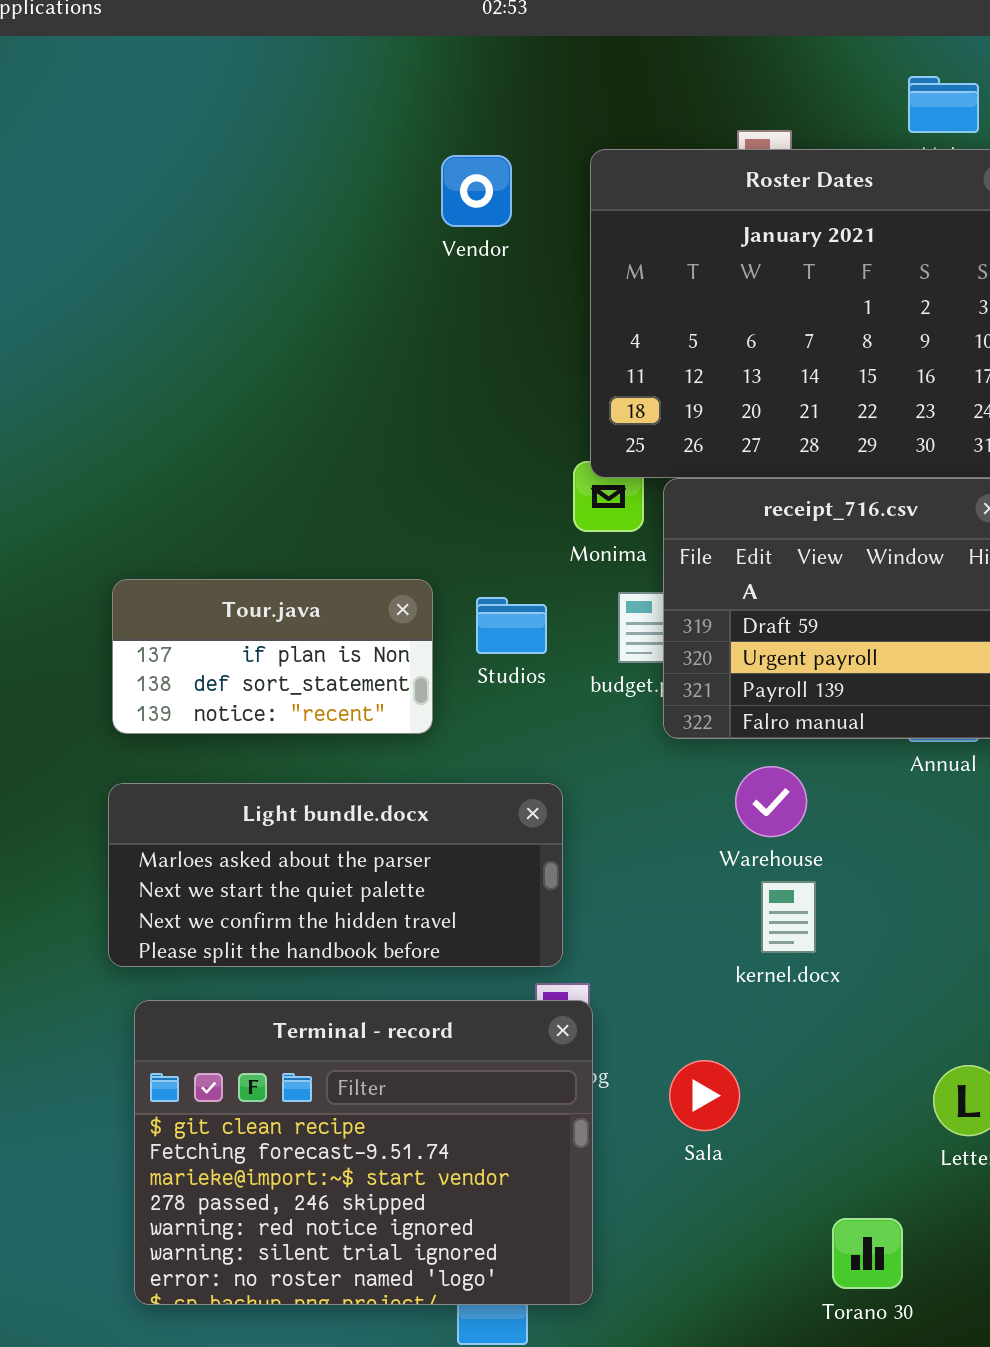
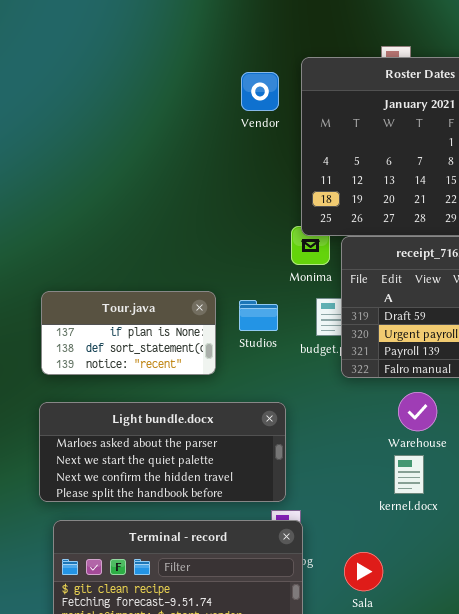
Vendor: [441,155,512,227] -> [241,72,279,111], moved
Warehouse: [735,766,807,837] -> [398,392,437,431], moved

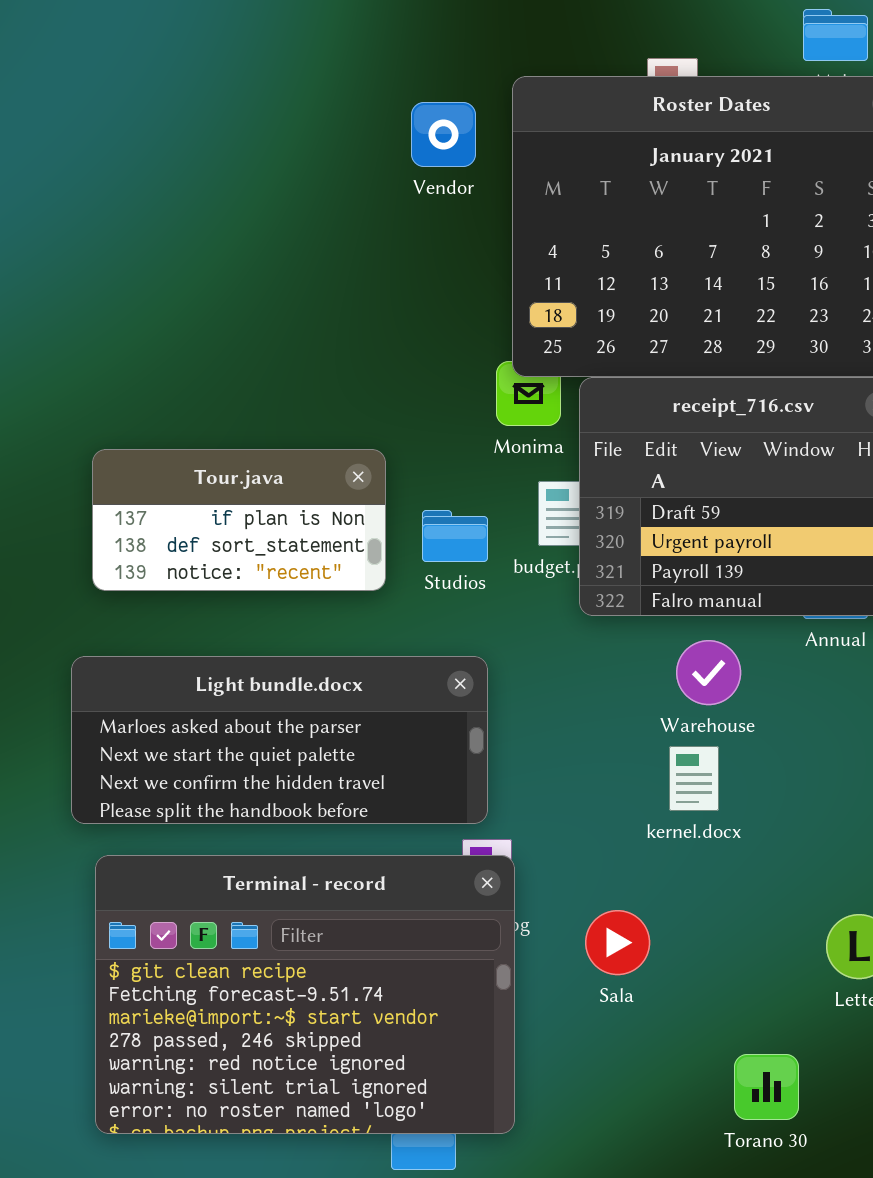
Tour.java: [41,291,216,375] -> [92,449,386,591], moved
Studios: [239,300,278,331] -> [422,510,488,562], moved

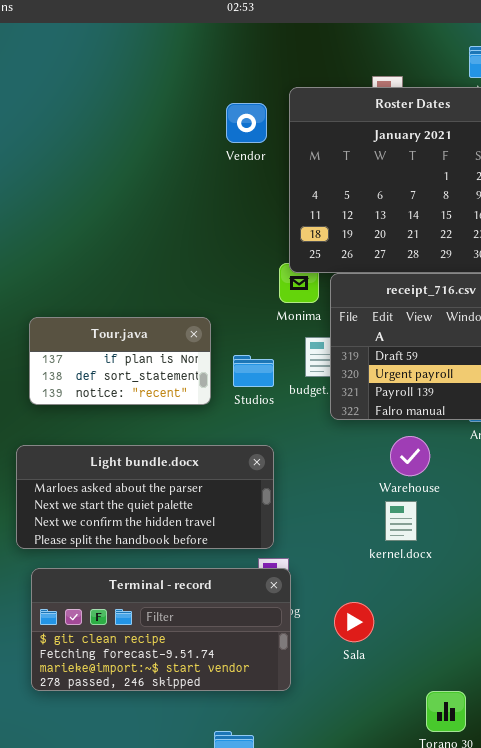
Terminal - record: [95,855,515,1134] -> [31,568,291,691], resized

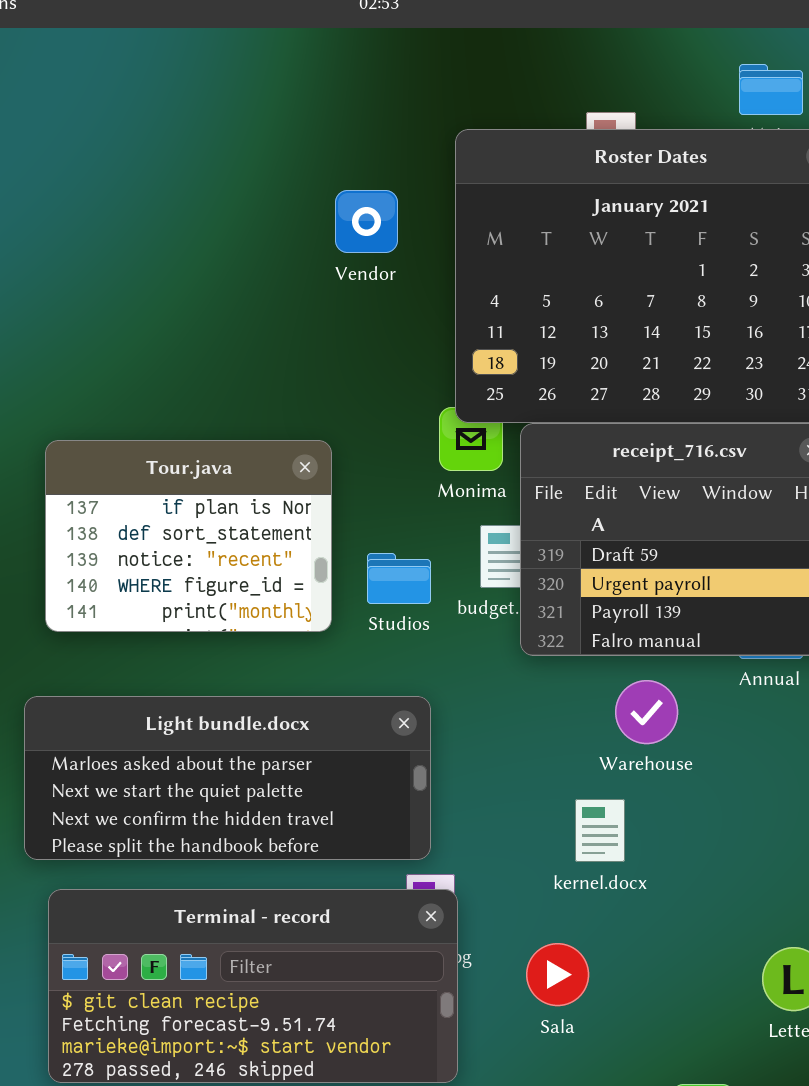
Vendor: [226,103,267,143] -> [335,190,398,253], moved
Tour.java: [29,317,211,405] -> [45,440,332,632], resized
kernel.docx: [385,501,417,541] -> [575,799,625,862], moved

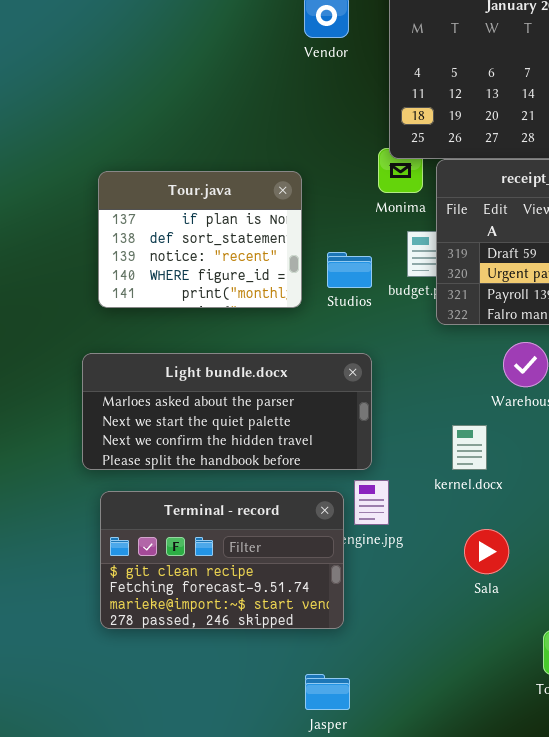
kernel.docx: [575,799,625,862] -> [452,425,487,470], moved
Terminal - record: [48,889,458,1083] -> [100,491,344,629], resized
Sala: [526,943,589,1006] -> [464,529,509,574], moved

